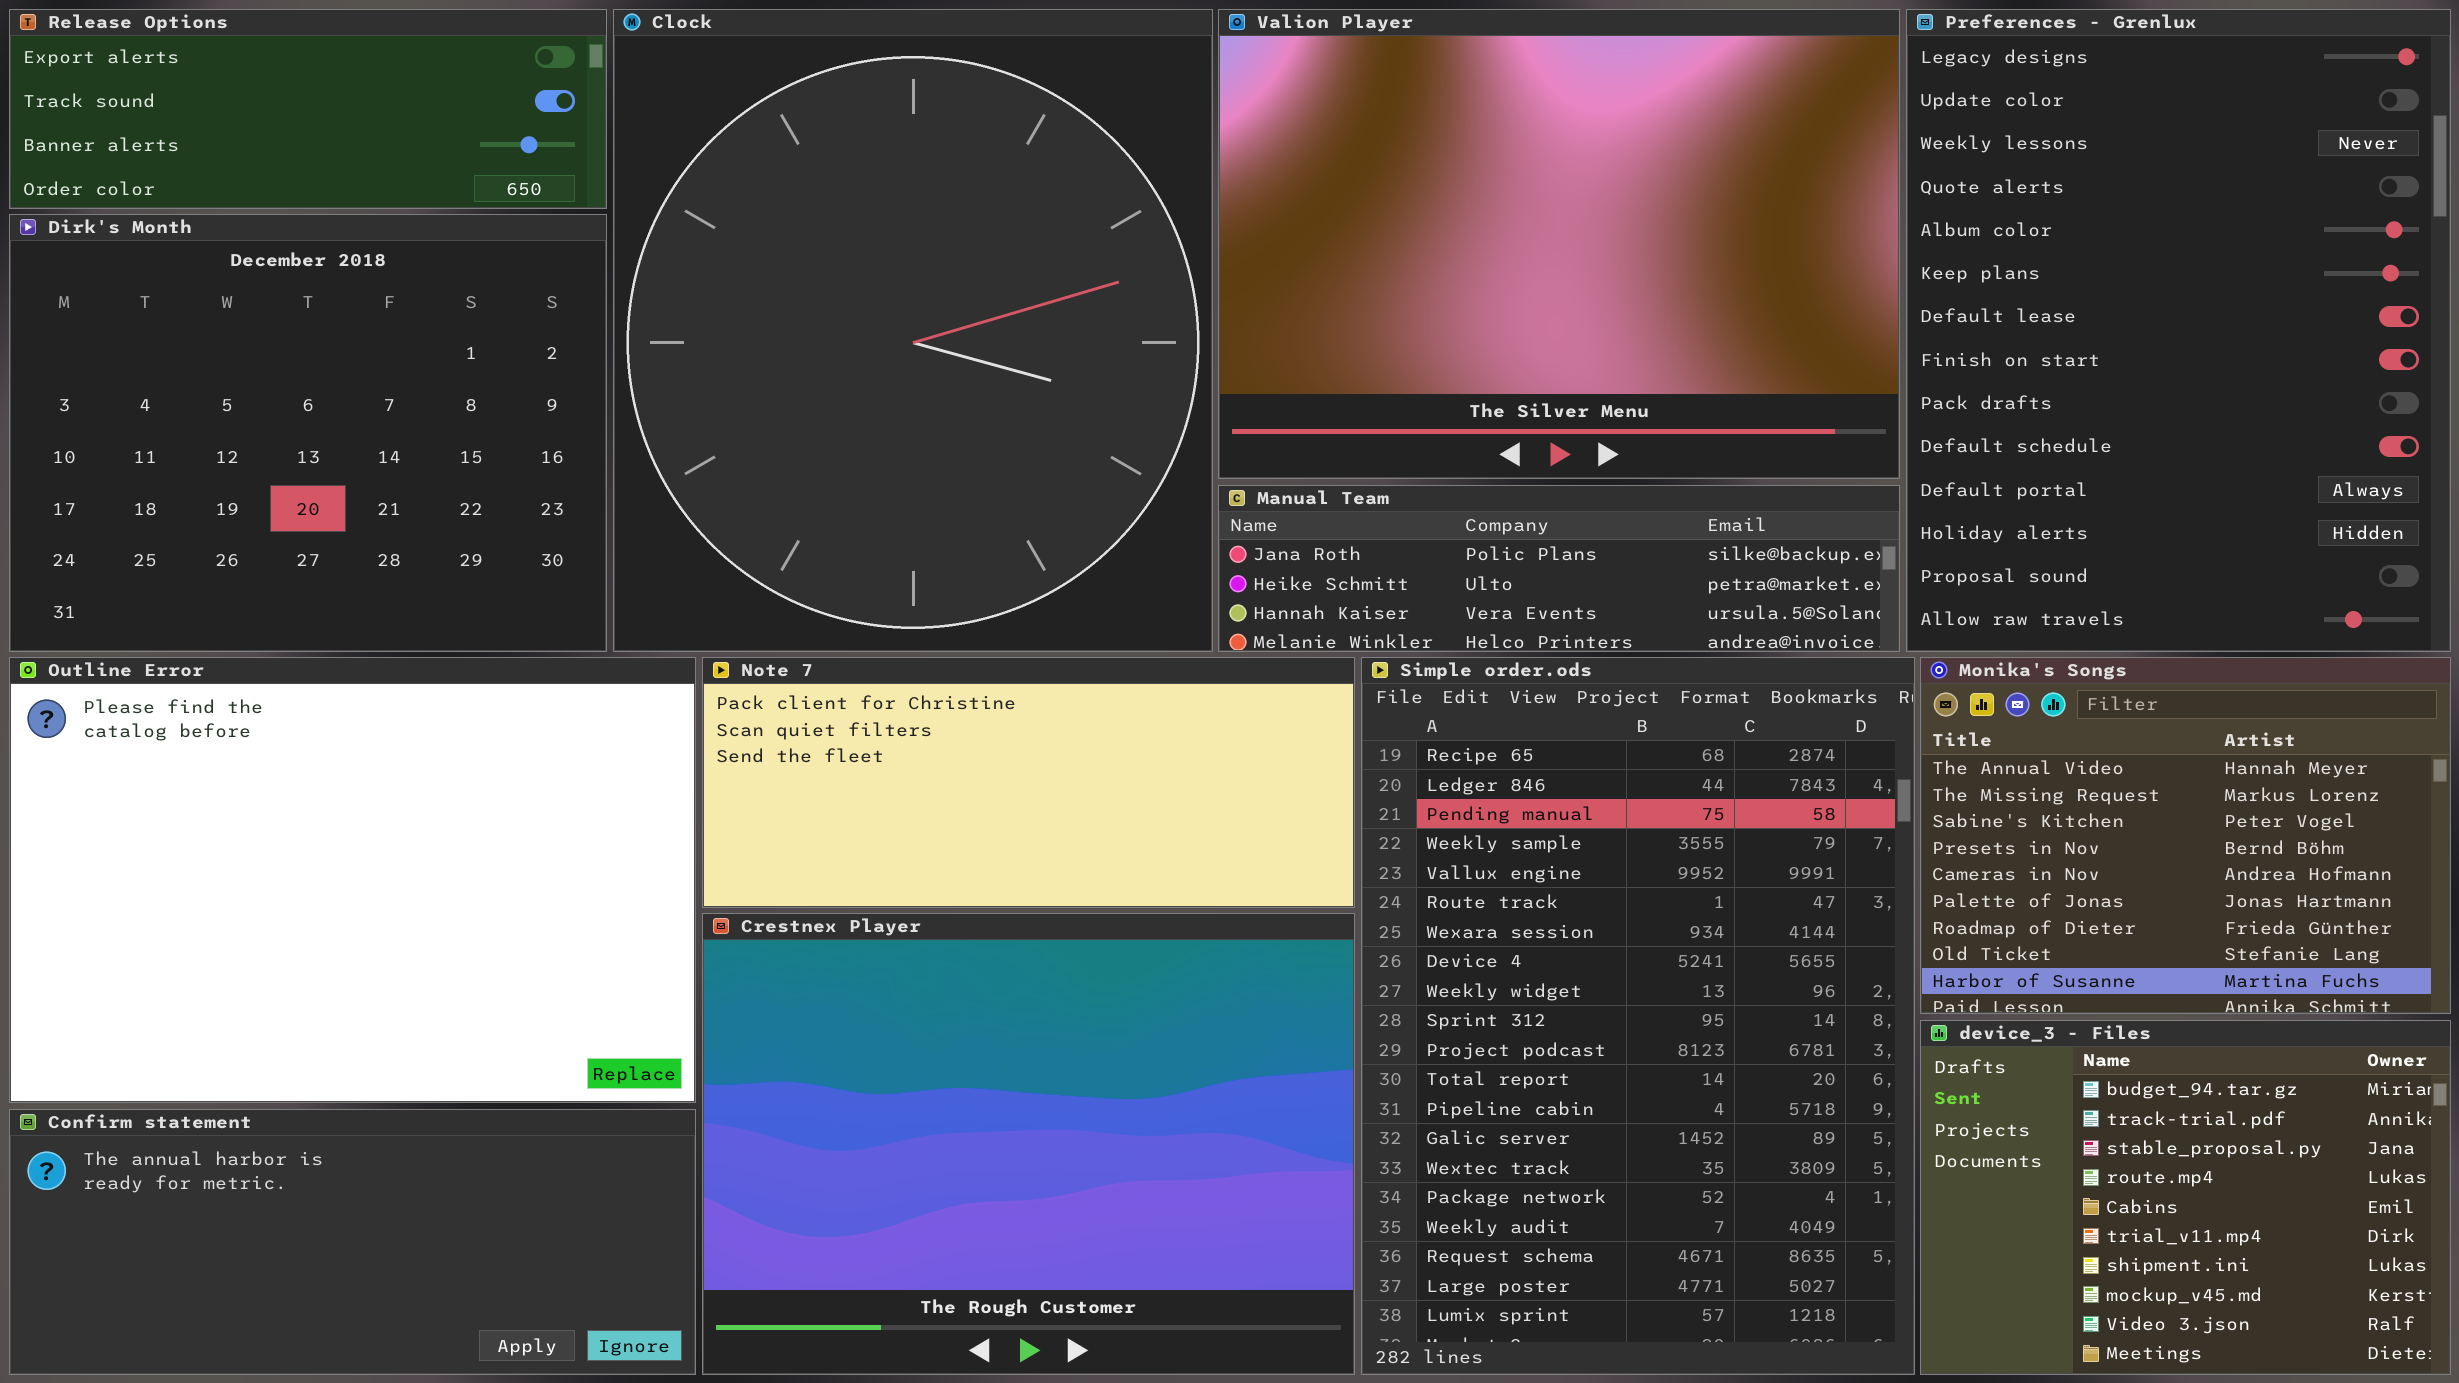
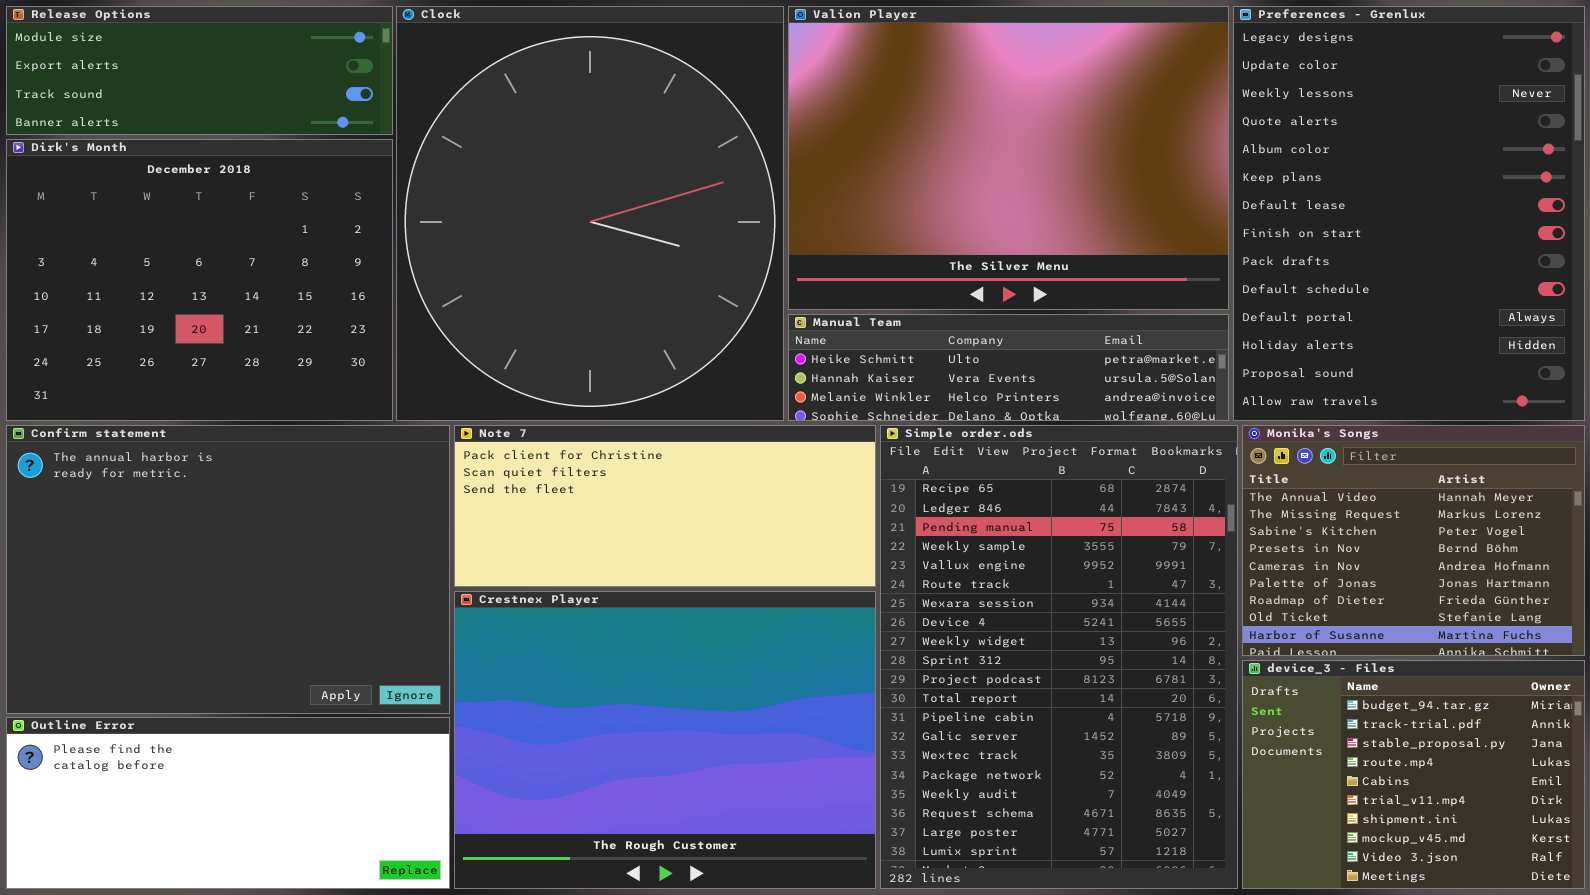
Release Options: [9,9,607,209] -> [6,6,393,135], scrolled up 1 row
Manual Team: [1218,485,1900,652] -> [788,314,1229,421], scrolled down 1 row
Outline Error: [9,657,696,1103] -> [6,717,450,889], moved, resized
Confirm statement: [9,1109,696,1375] -> [6,425,450,714], moved, resized

